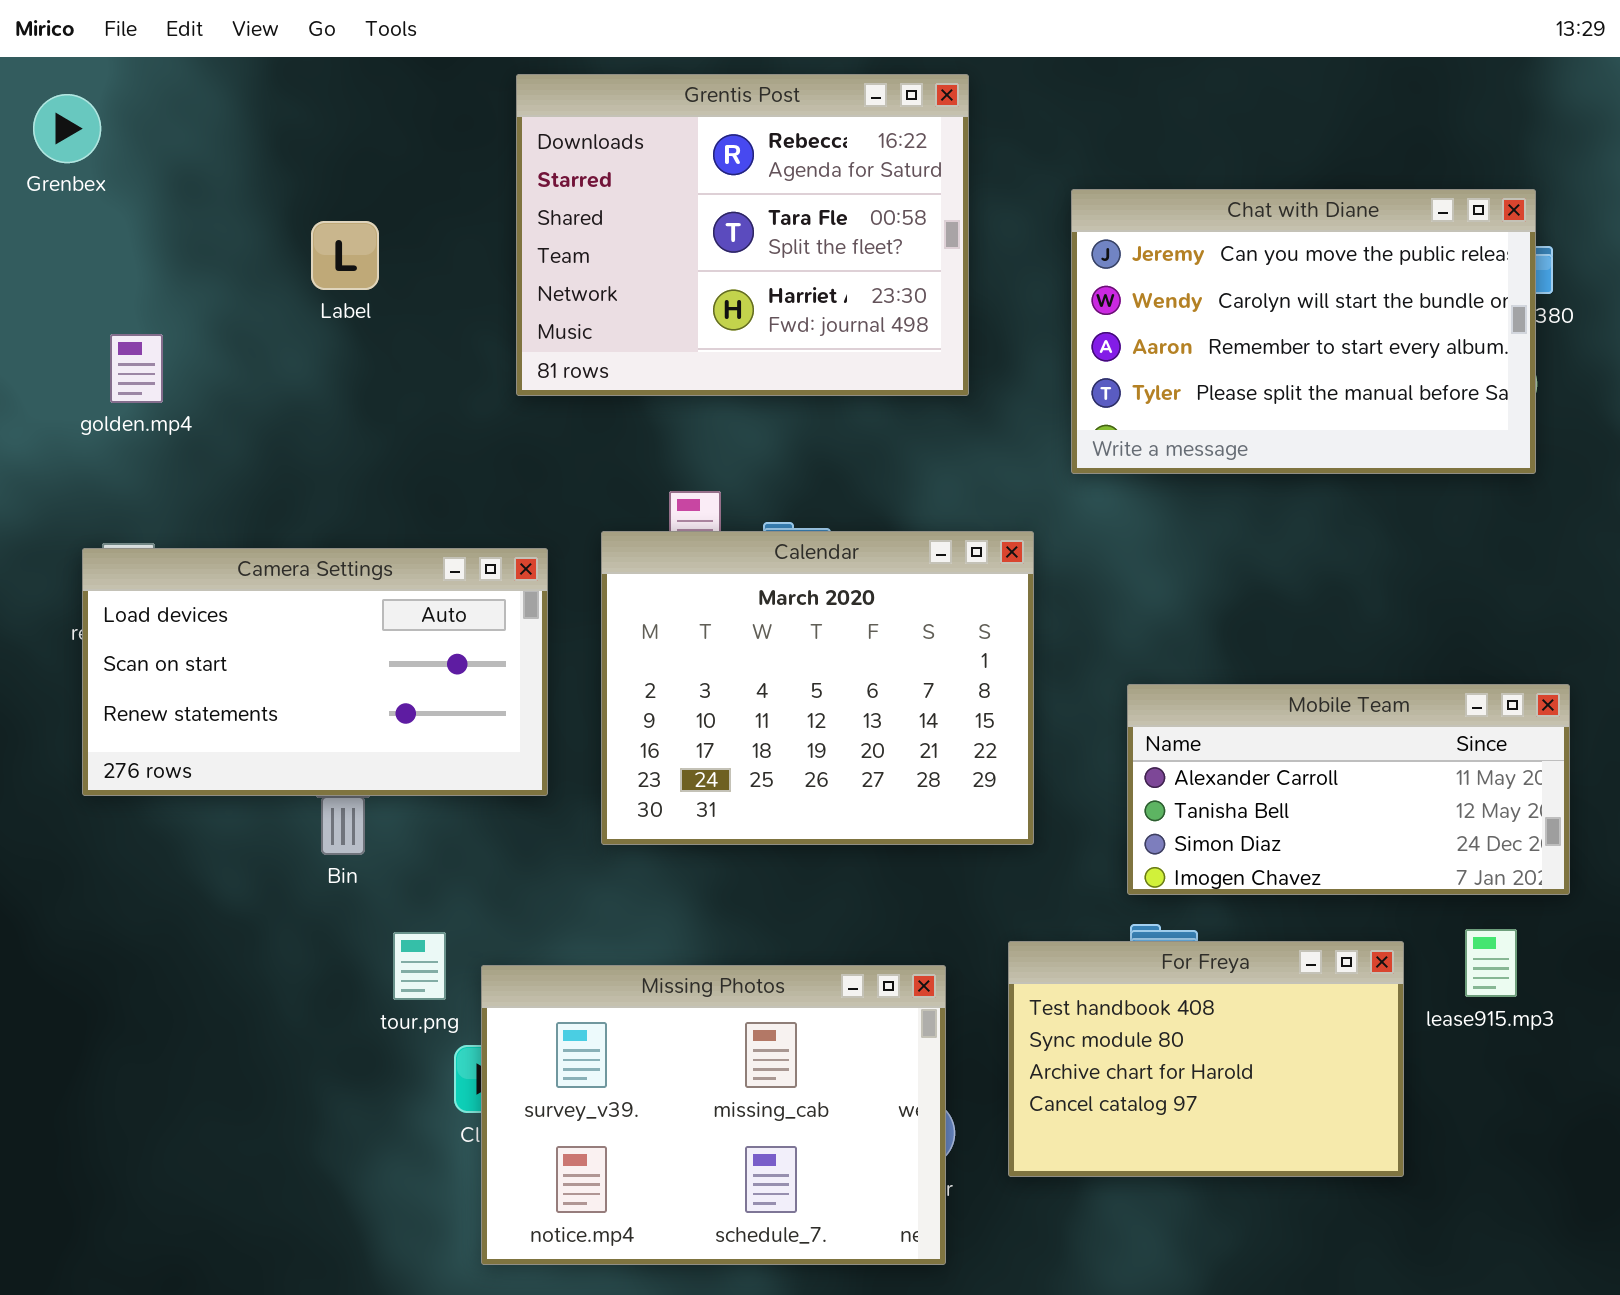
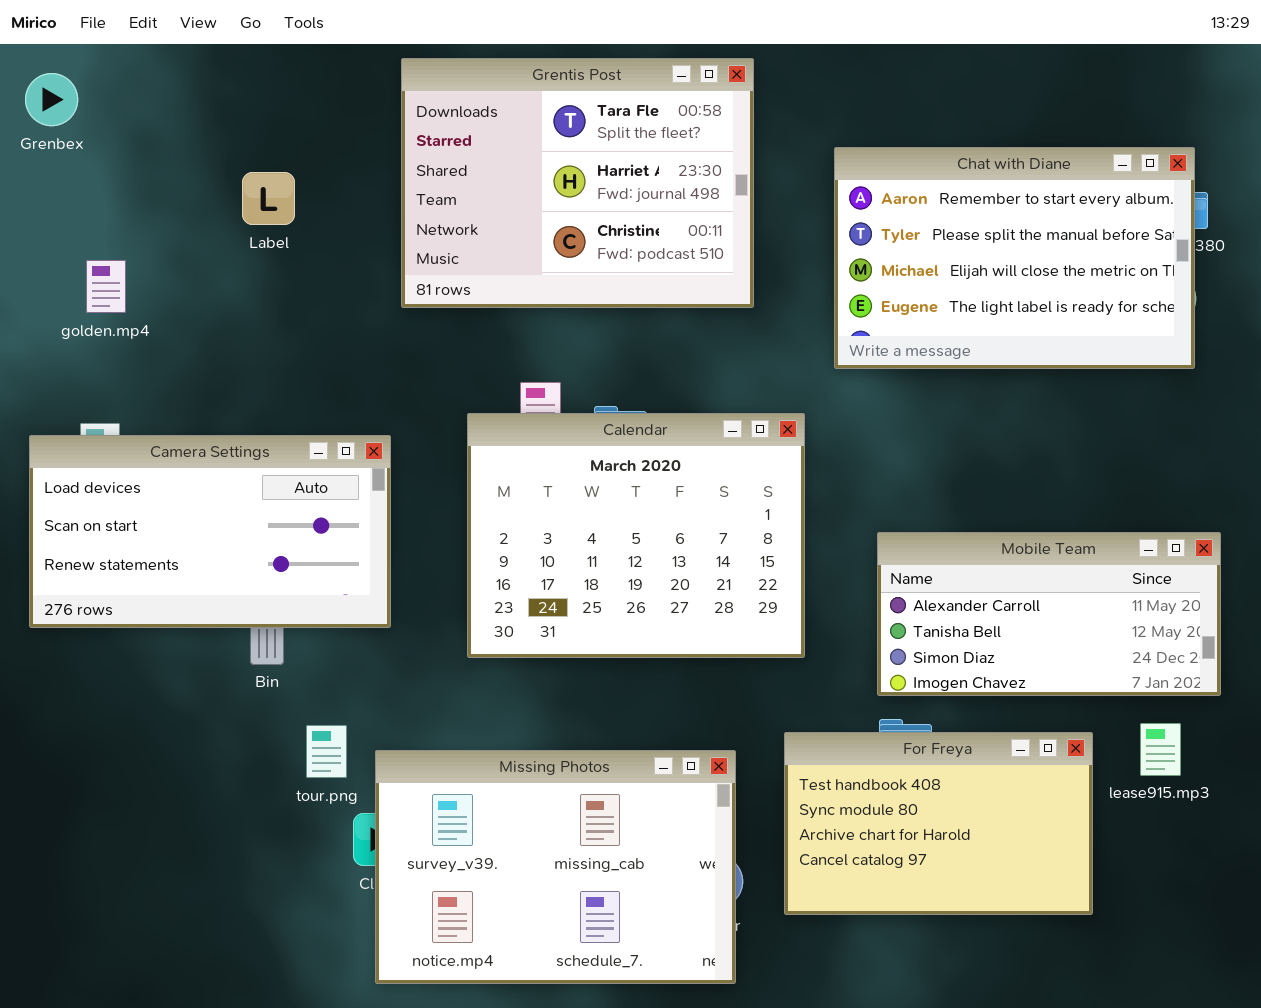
Grentis Post: [516,74,969,396] -> [401,58,754,308], scrolled down 1 row
Chat with Diane: [1071,189,1536,474] -> [834,147,1195,369], scrolled down 2 rows
Camera Settings: [82,548,548,796] -> [29,435,391,628], moved

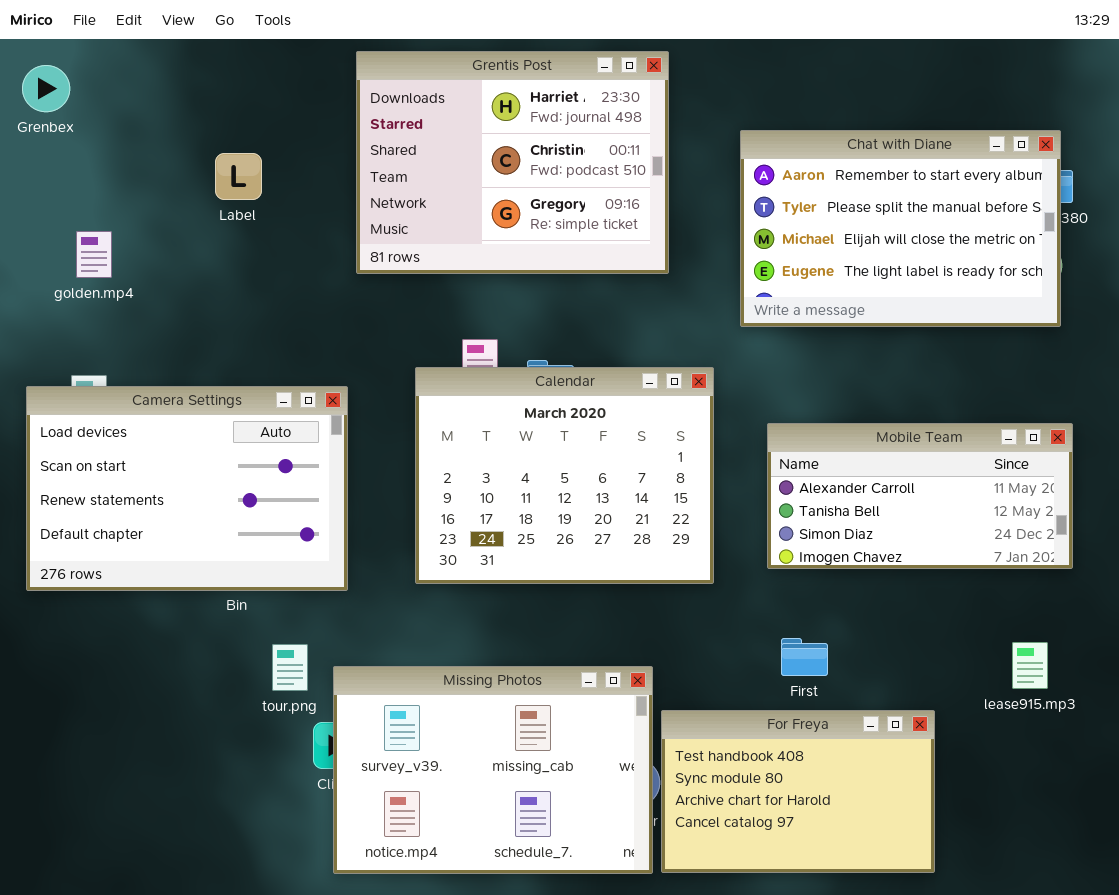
Grentis Post: [401,58,754,308] -> [356,51,669,274], scrolled down 1 row
Camera Settings: [29,435,391,628] -> [26,386,348,591], resized
Mobile Team: [877,532,1221,696] -> [767,423,1073,569], moved
For Freya: [784,732,1093,915] -> [661,710,935,873], moved

